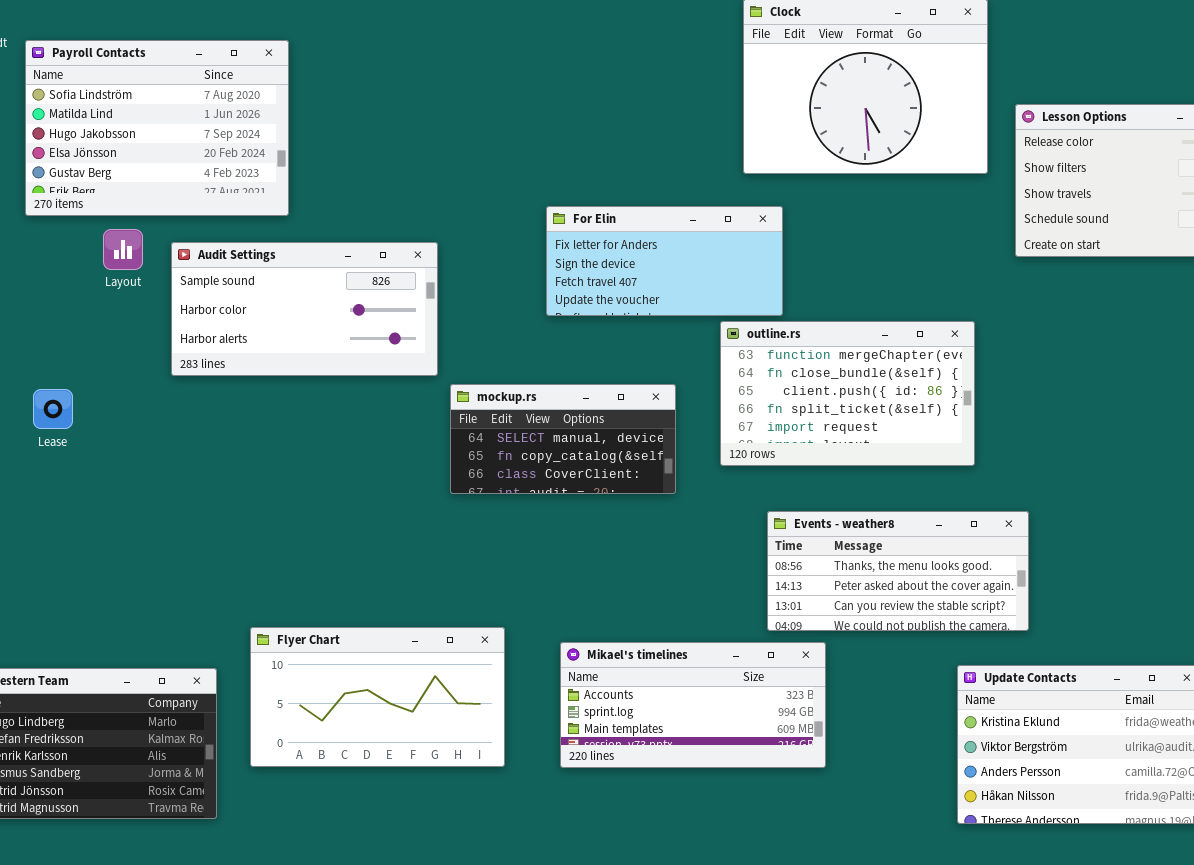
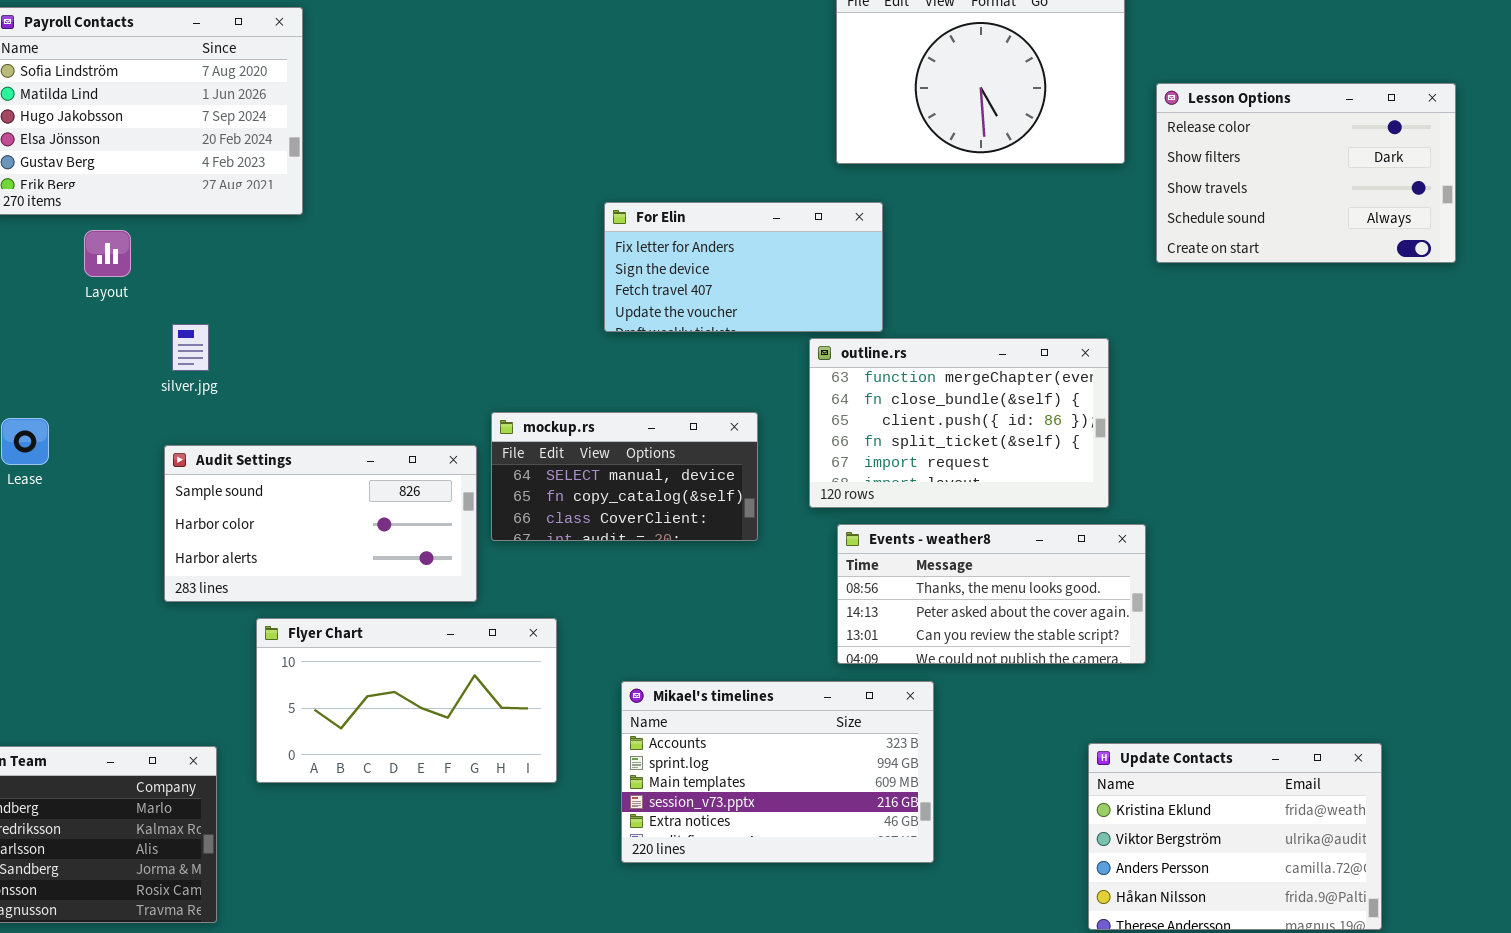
Audit Settings: [171,242,438,376] -> [164,445,477,602], moved
Events - weather8: [767,511,1029,631] -> [837,524,1146,664], moved
Flyer Chart: [250,627,505,767] -> [256,618,557,783], moved
Mikael's timelines: [560,642,826,768] -> [621,681,934,863], resized

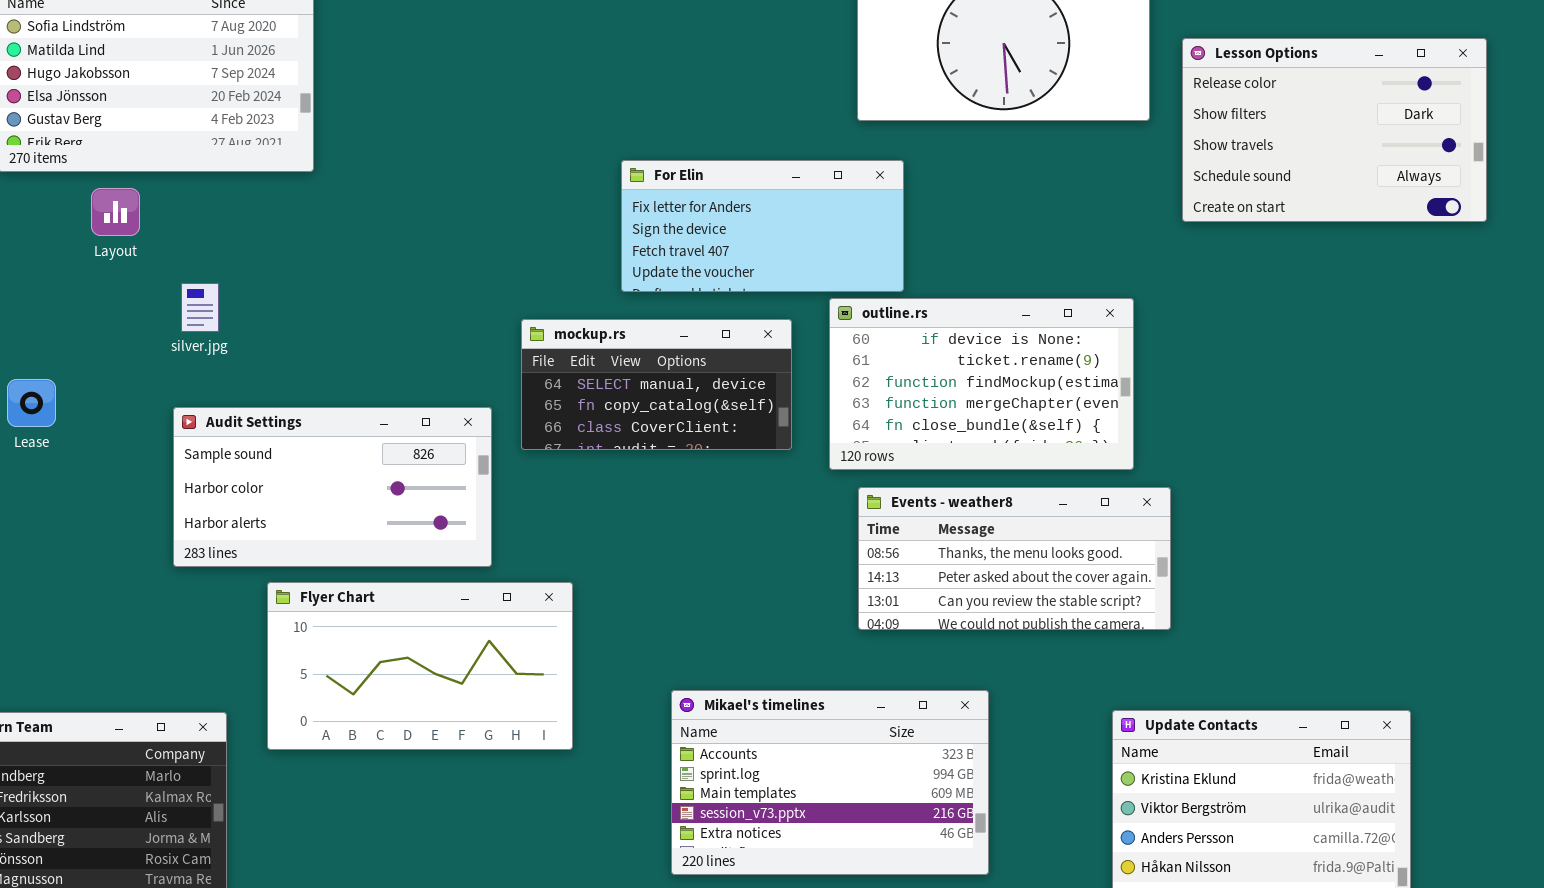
outline.rs: [809,338,1109,508] -> [829,298,1134,470], scrolled up 3 rows
mockup.rs: [491,412,758,541] -> [521,319,792,450], moved
Mikael's timelines: [621,681,934,863] -> [671,690,989,875], moved

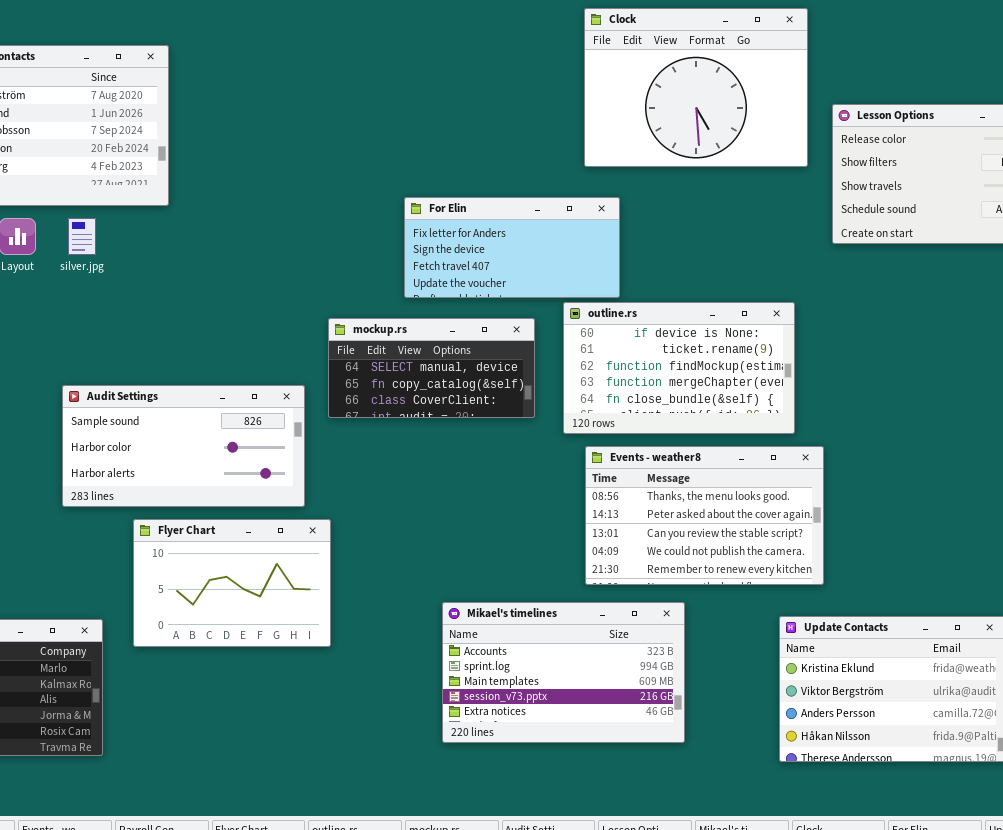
silver.jpg: [181,283,219,332] -> [68,218,96,255], moved
Events - weather8: [858,487,1171,630] -> [585,446,824,585], resized
Flyer Chart: [267,582,573,750] -> [133,519,331,647], resized

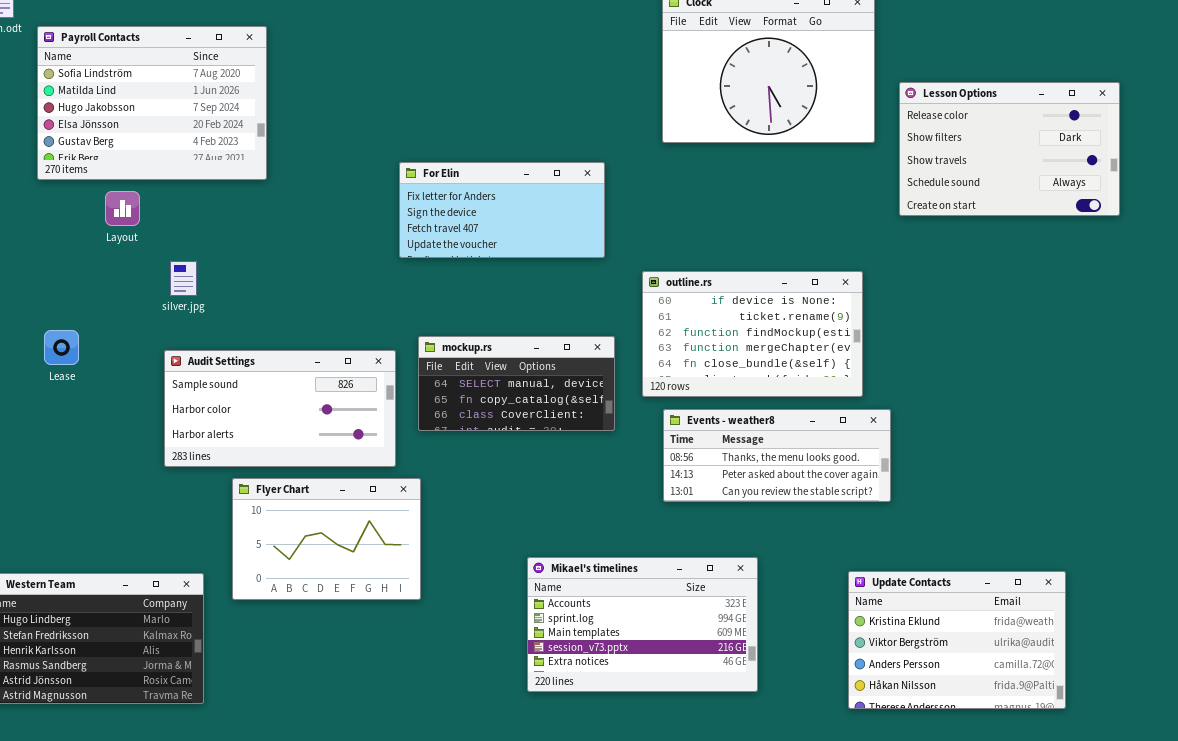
For Elin: [404,197,620,298] -> [399,162,605,258], moved
silver.jpg: [68,218,96,255] -> [170,261,197,296], moved
mockup.rs: [328,318,535,418] -> [418,336,615,431], moved
Events - weather8: [585,446,824,585] -> [663,409,891,502], resized

